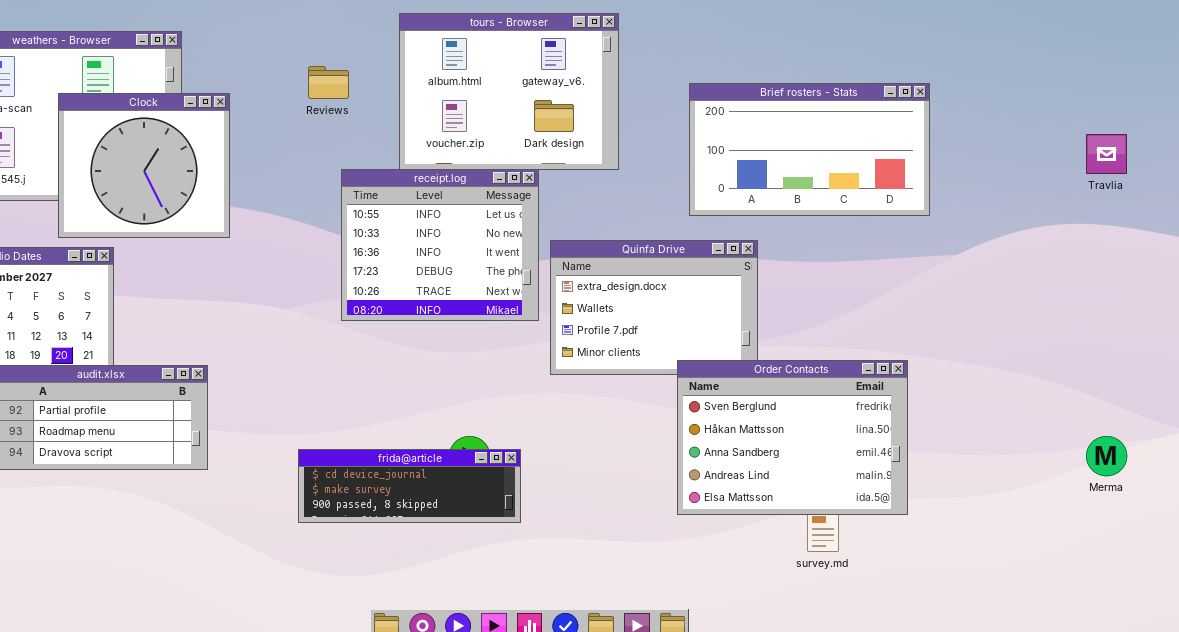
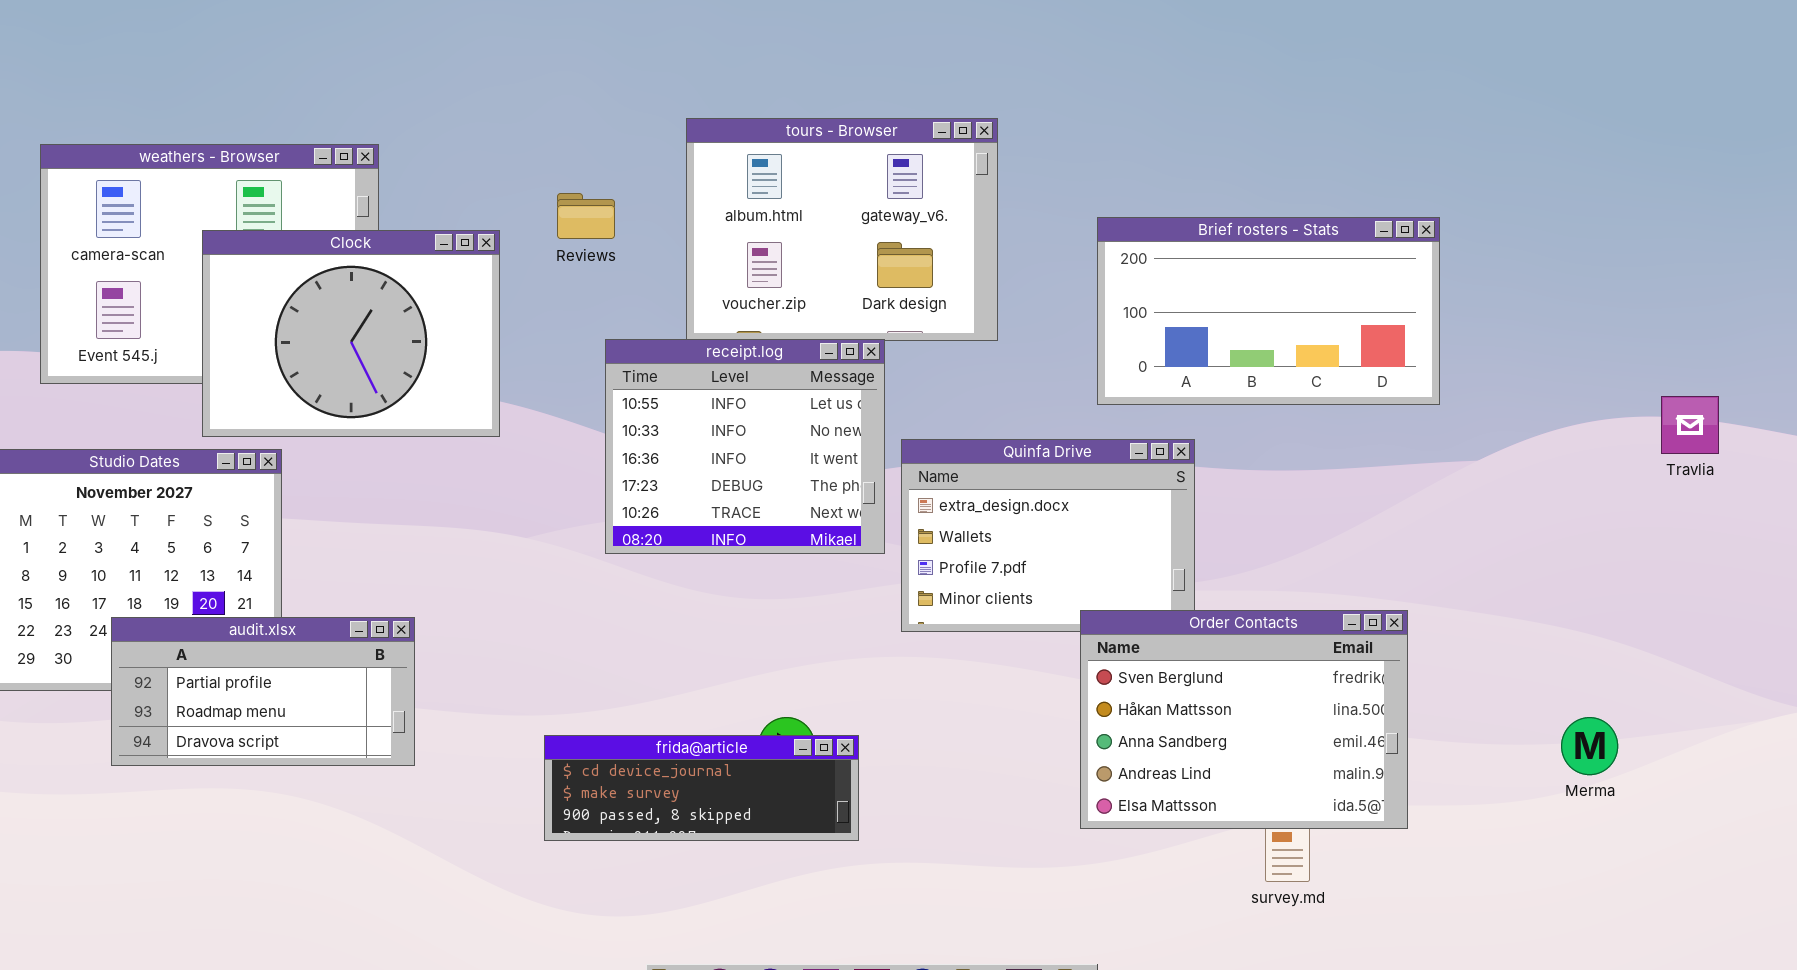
Clock: [58,93,230,238] -> [202,230,500,437], resized
Travlia: [1086,134,1127,174] -> [1661,396,1719,454], moved
Merma: [1086,436,1127,476] -> [1561,717,1618,775], moved

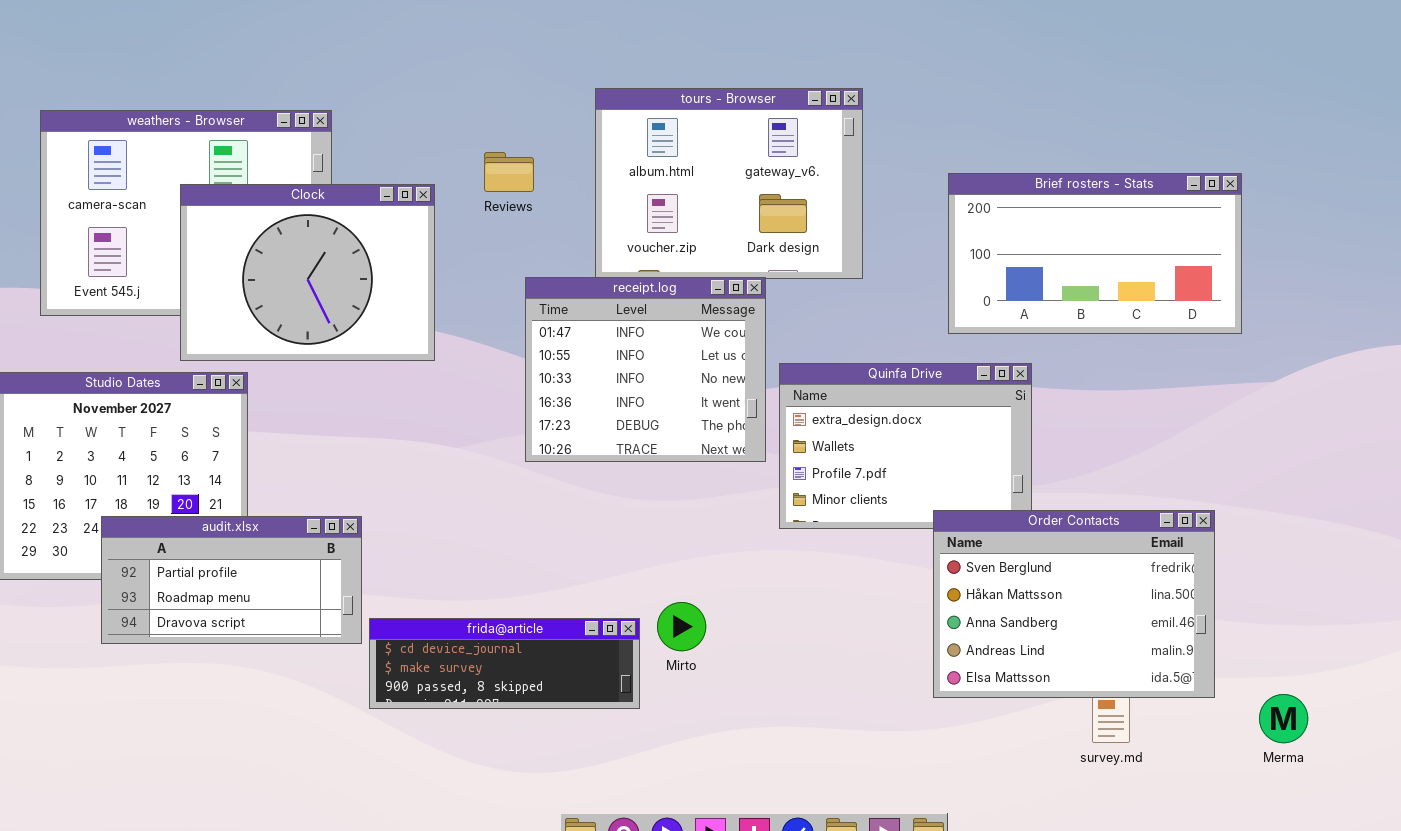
receipt.log: [605,339,885,554] -> [525,277,766,462], scrolled up 1 row
Merma: [1561,717,1618,775] -> [1259,694,1308,743], moved
frida@article: [544,735,859,841] -> [369,618,640,709], moved

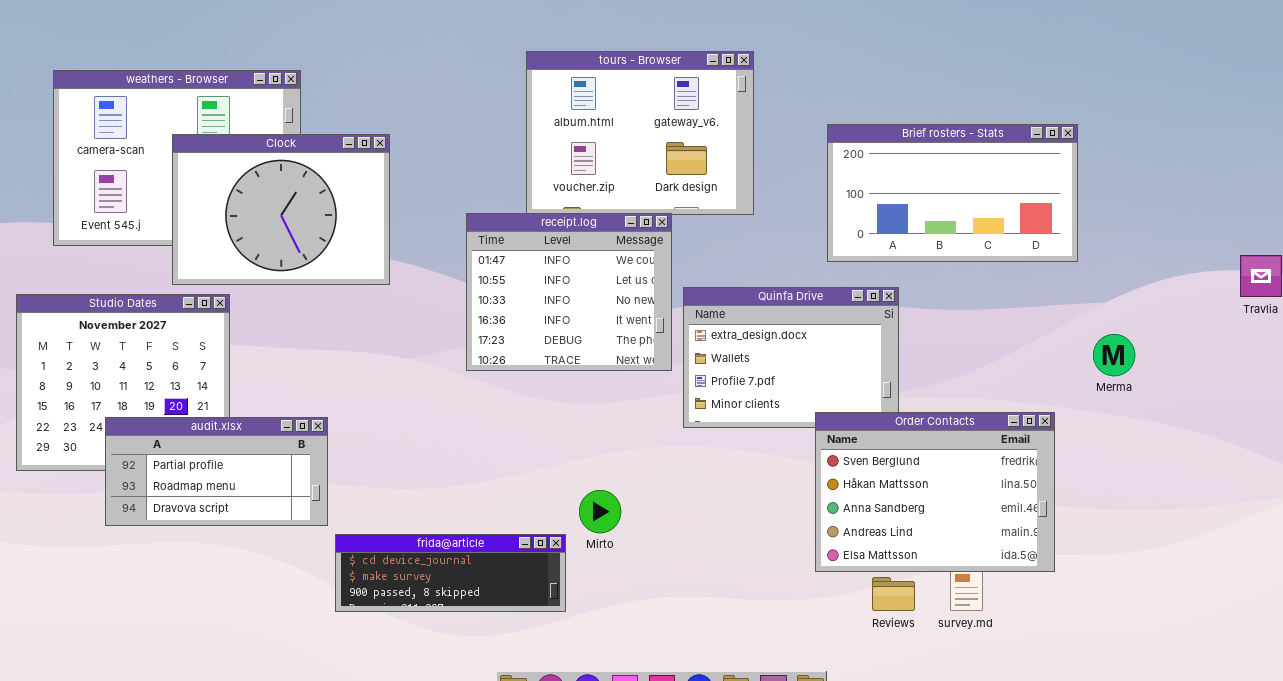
Reviews: [484,152,534,192] -> [872,577,915,611], moved
frida@article: [369,618,640,709] -> [335,534,566,612], moved
Merma: [1259,694,1308,743] -> [1093,334,1135,376], moved

